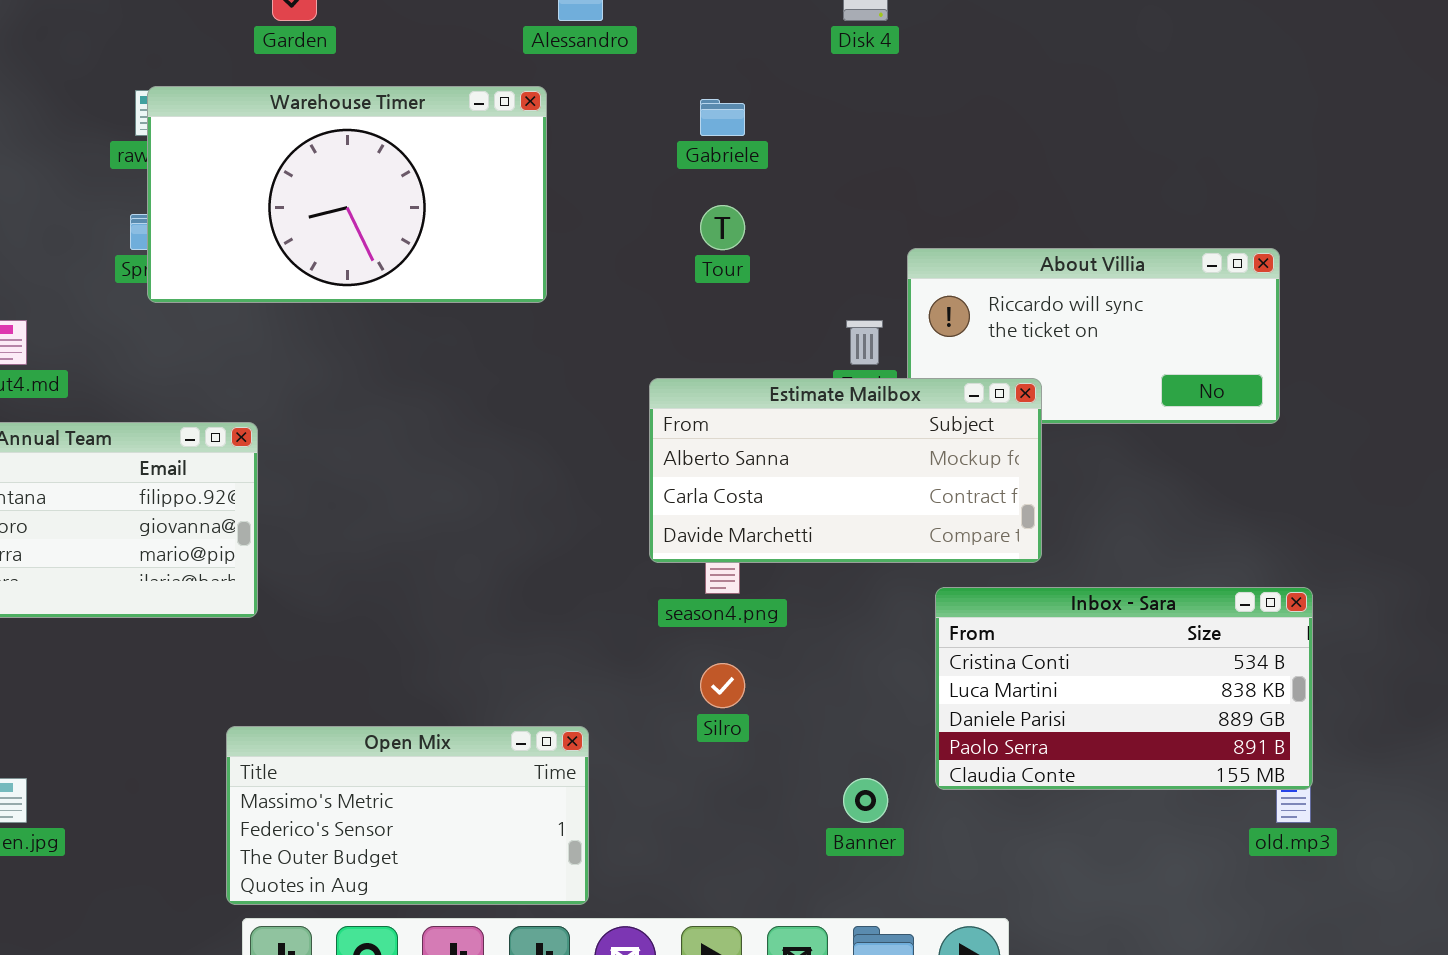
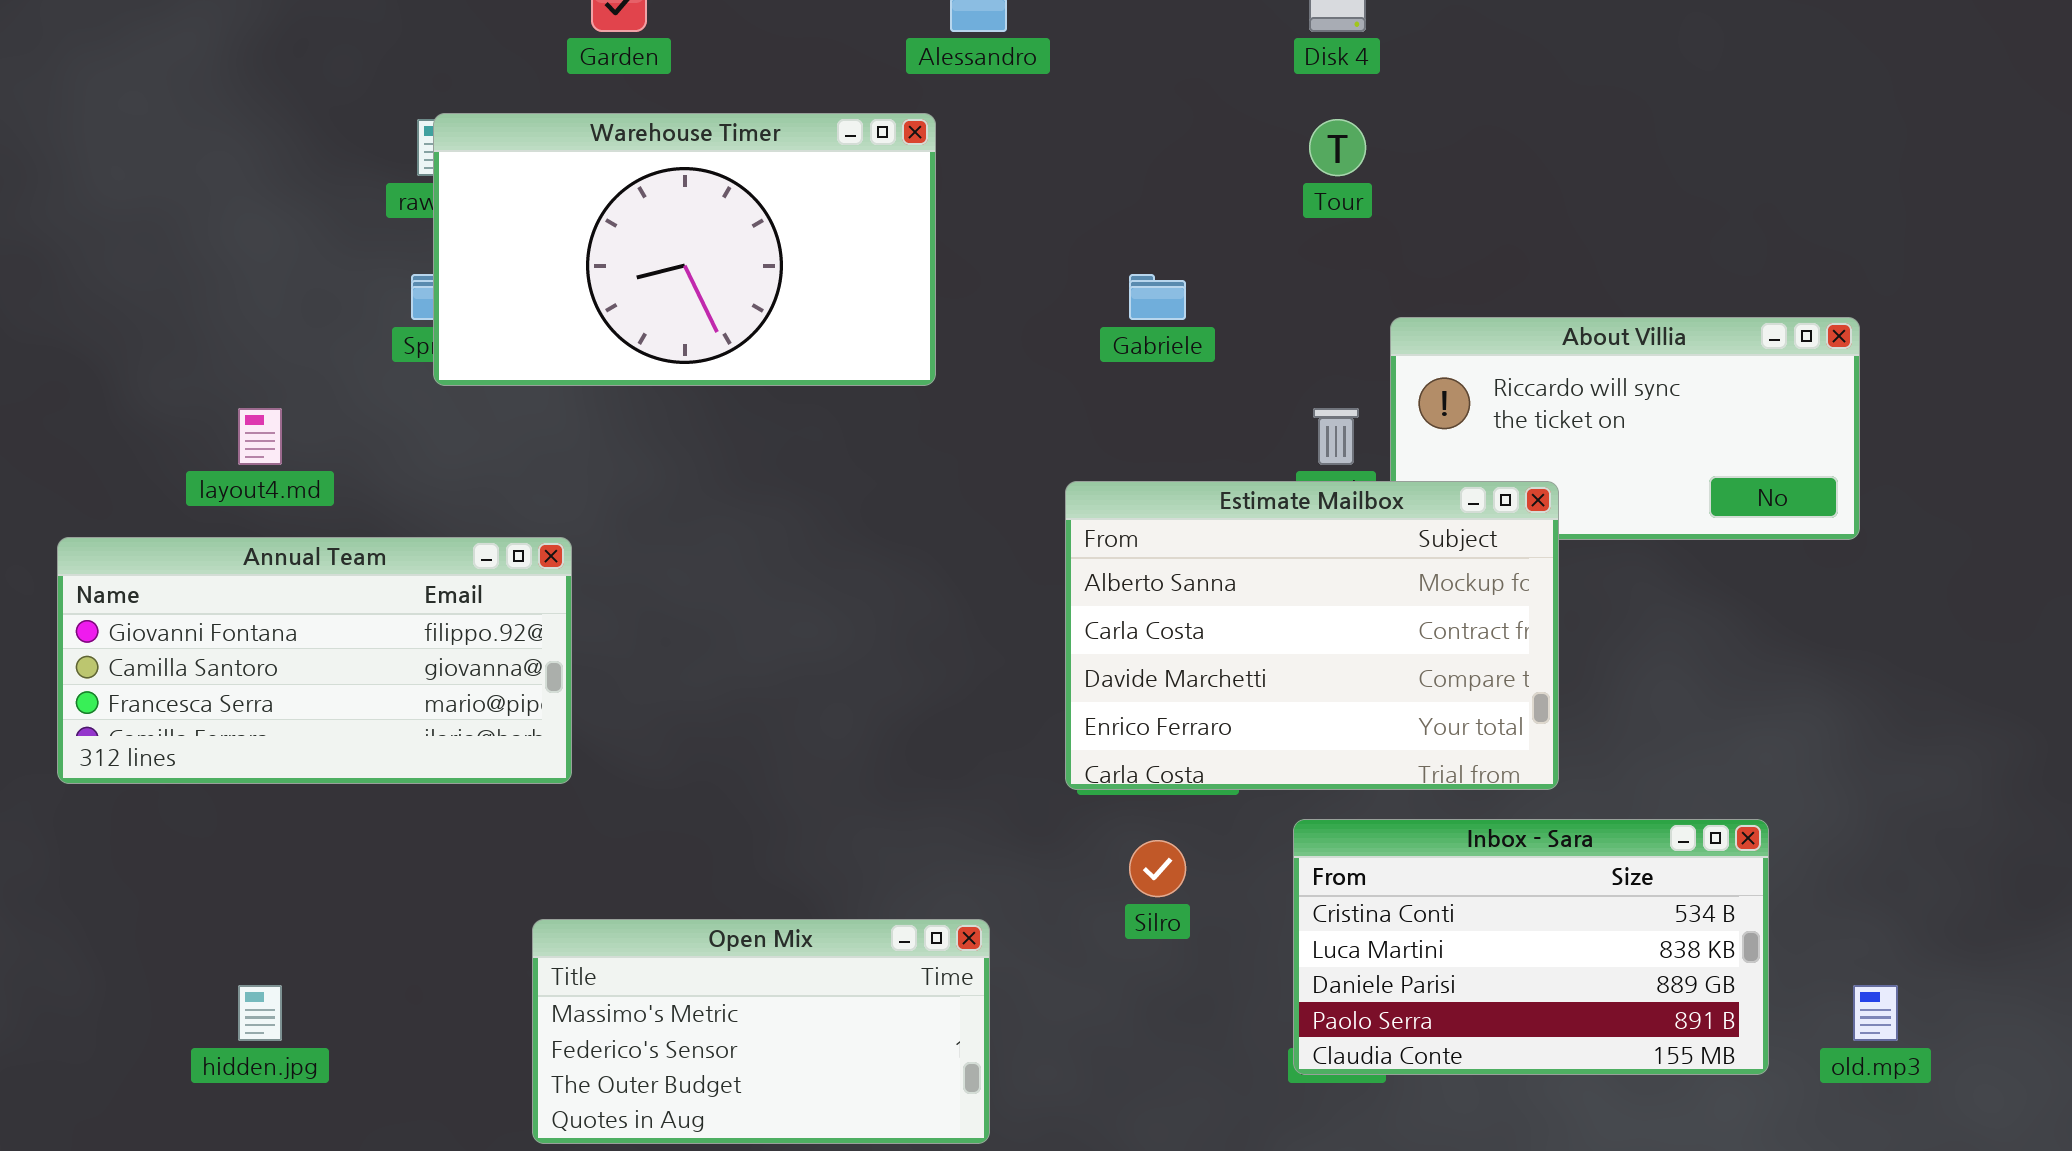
Gabriele: [700,99,745,136] -> [1129,274,1186,320], moved
Tour: [700,205,745,250] -> [1309,119,1366,176], moved
Estimate Mailbox: [649,378,1042,563] -> [1065,481,1559,790], resized
Inbox - Sara: [935,587,1313,790] -> [1293,819,1769,1075], moved

